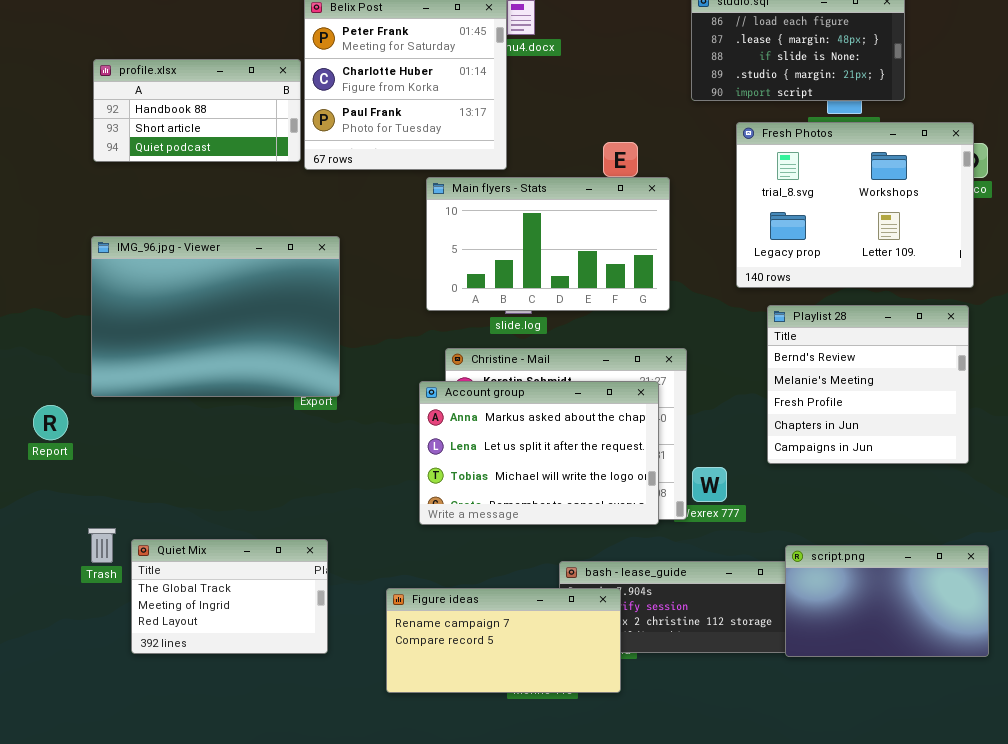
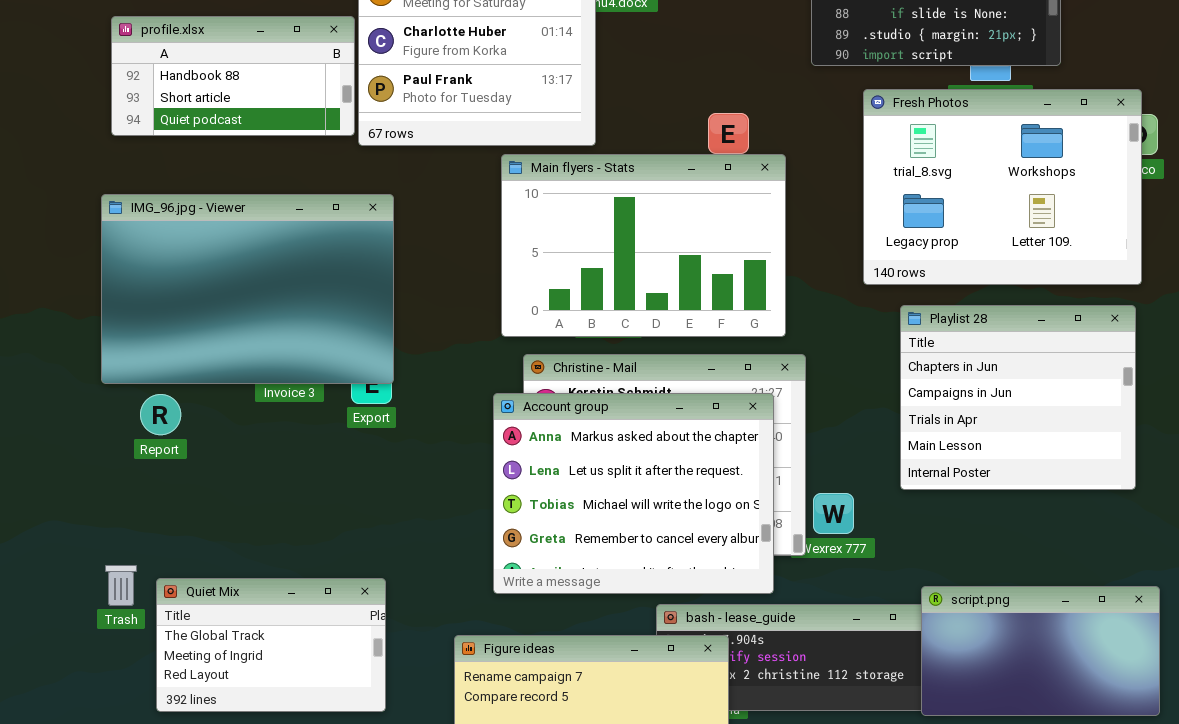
Main flyers - Stats: [426,177,670,311] -> [501,154,786,337], resized
IMG_96.jpg - Viewer: [91,236,340,397] -> [101,194,394,384], moved
Playlist 28: [767,305,969,464] -> [900,305,1136,490], scrolled down 3 rows
Account group: [419,381,659,525] -> [493,393,774,594], resized
Report: [33,405,68,440] -> [140,394,181,435], moved

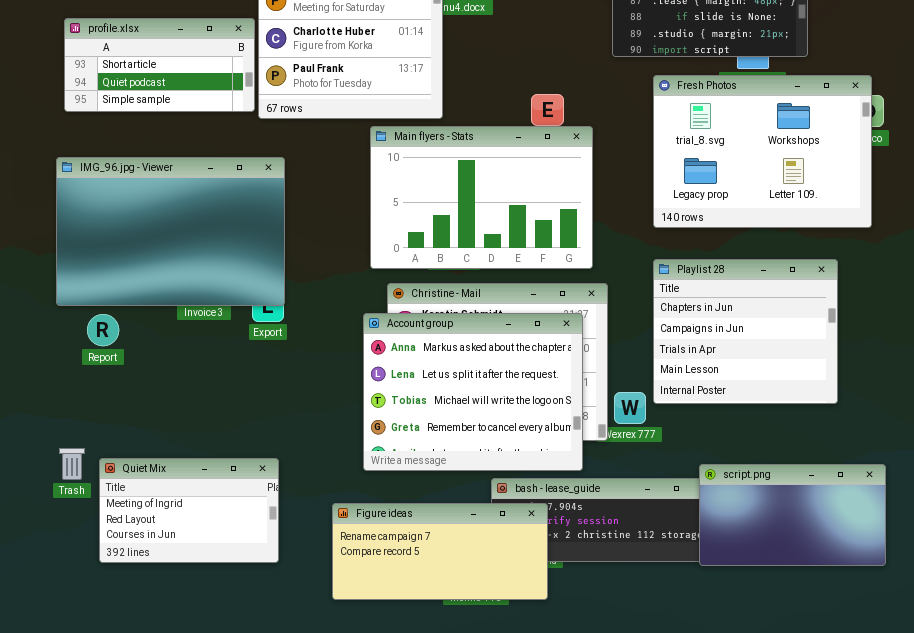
profile.xlsx: [111,16,355,136] -> [64,18,255,112], scrolled down 1 row
Playlist 28: [900,305,1136,490] -> [653,259,838,404], moved
Quiet Mix: [156,578,386,712] -> [99,458,279,563], scrolled down 1 row

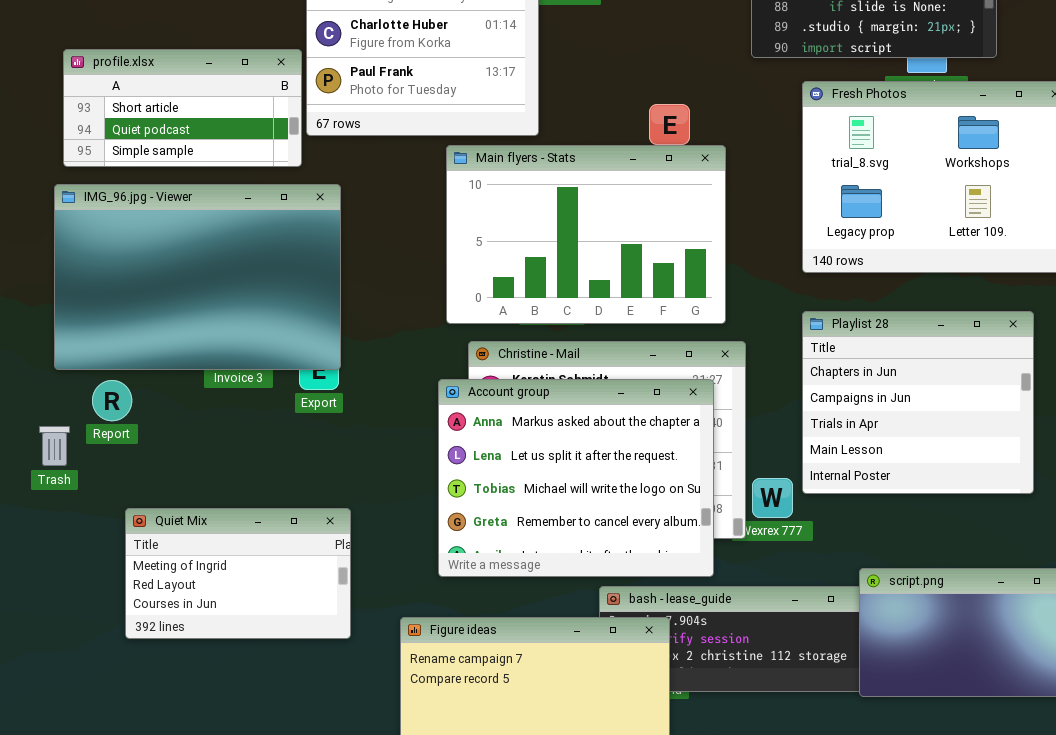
profile.xlsx: [64,18,255,112] -> [63,49,302,167], moved
Trash: [59,448,85,480] -> [39,426,70,466], moved
Quiet Mix: [99,458,279,563] -> [125,508,351,639], moved

